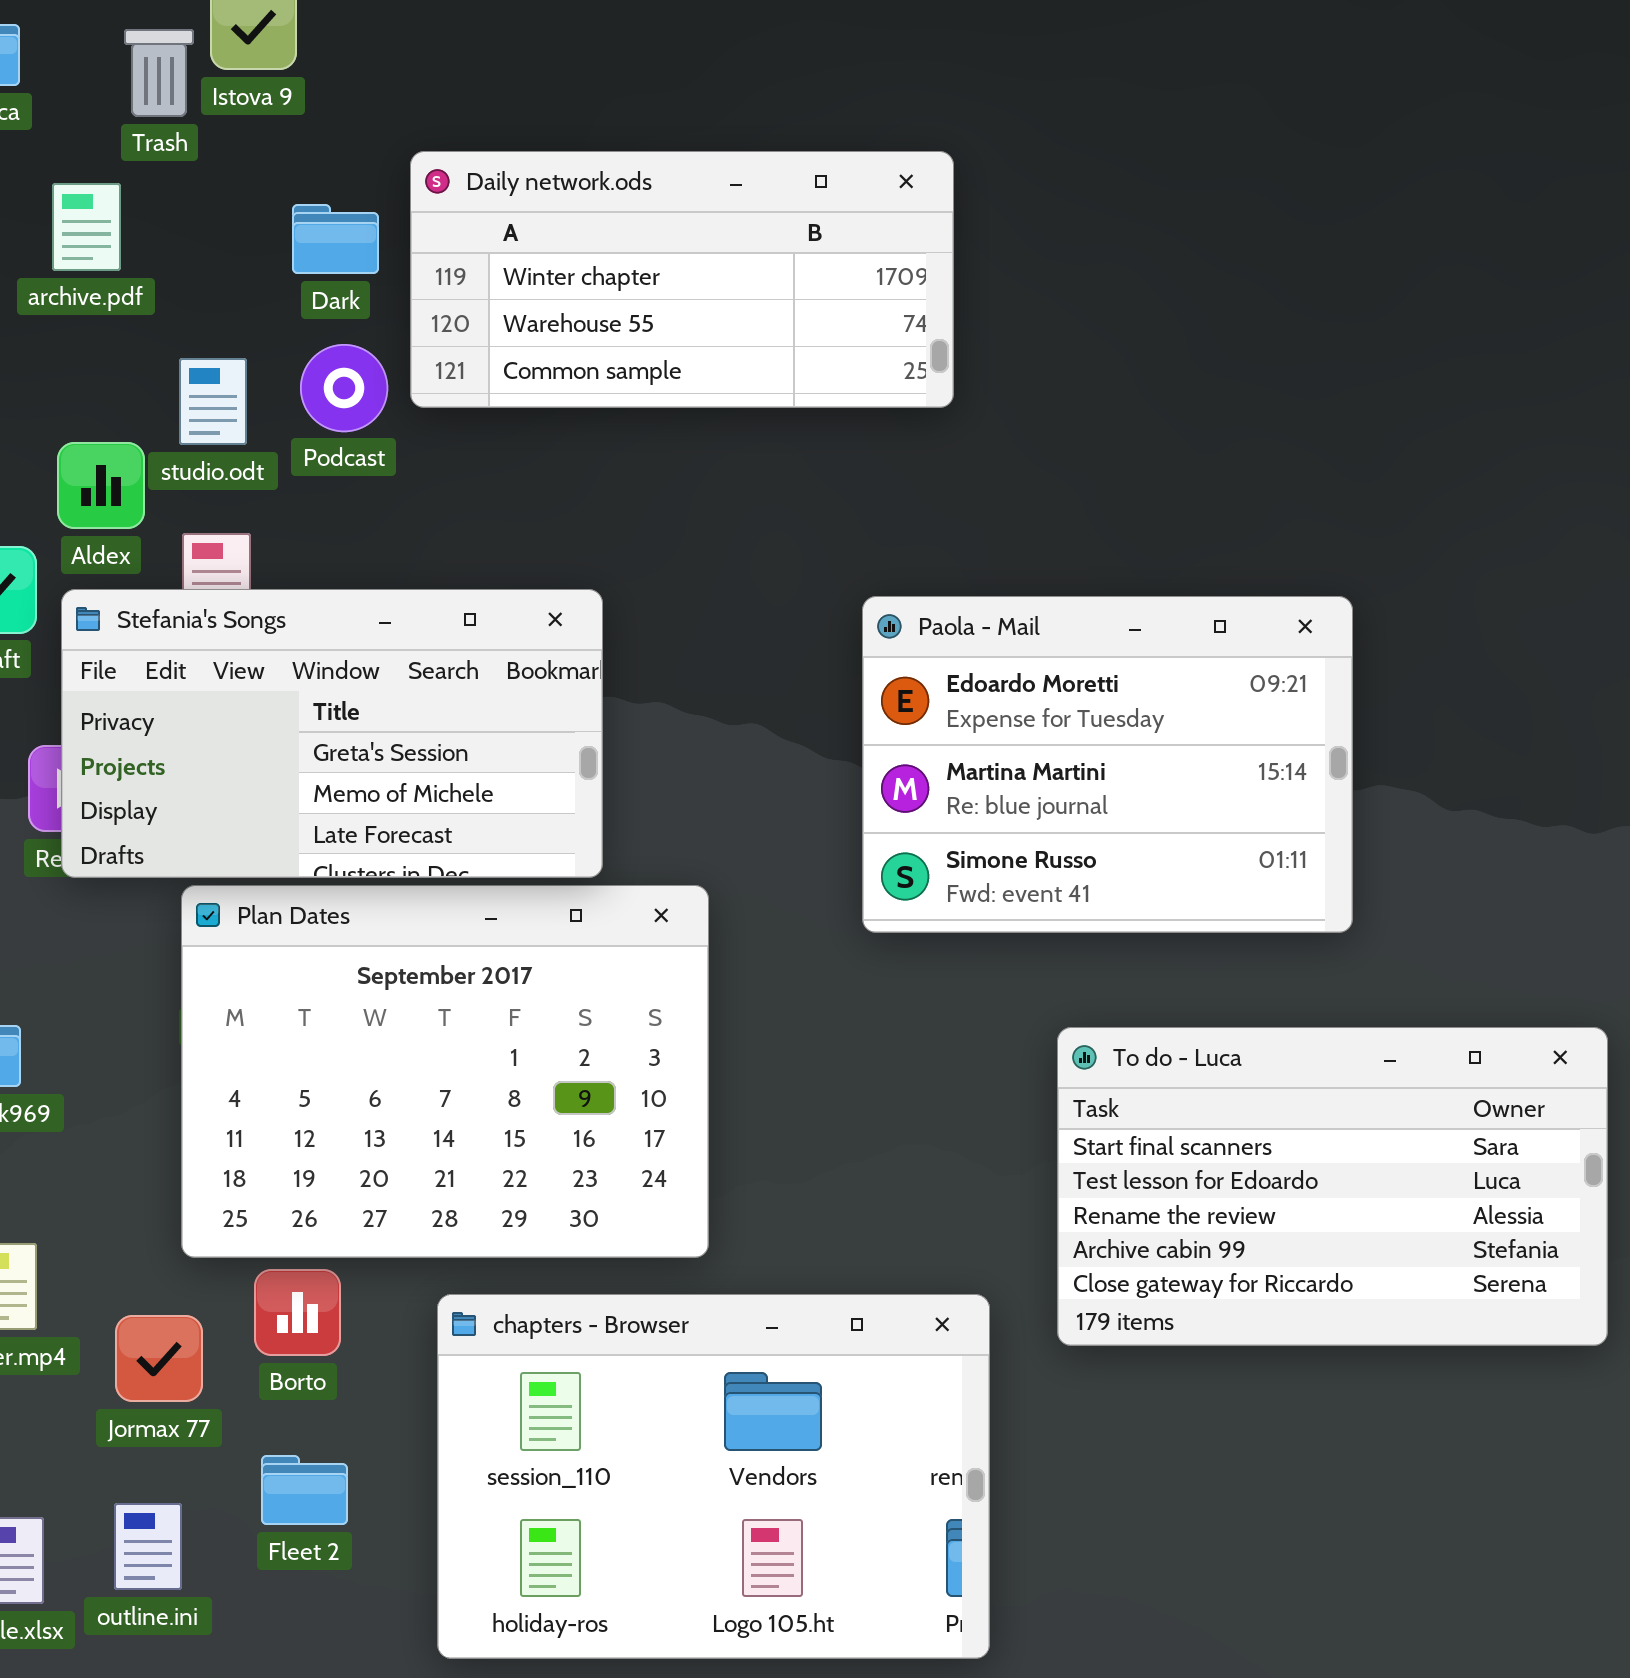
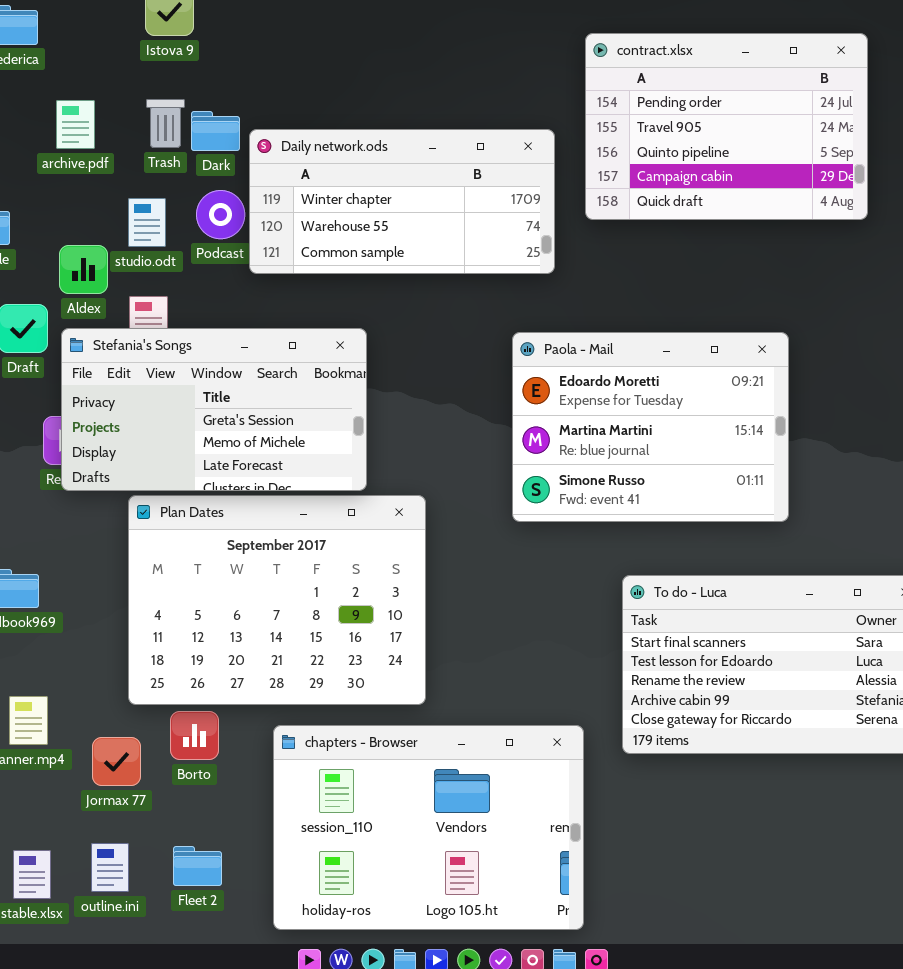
Trash: [124,29,194,117] -> [146,99,185,148], moved
contract.xlsx: none -> [585,33,868,220], opened
Daily network.ods: [410,151,954,408] -> [249,129,555,274], moved
Fleet 2: [261,1455,348,1525] -> [173,846,222,886], moved

